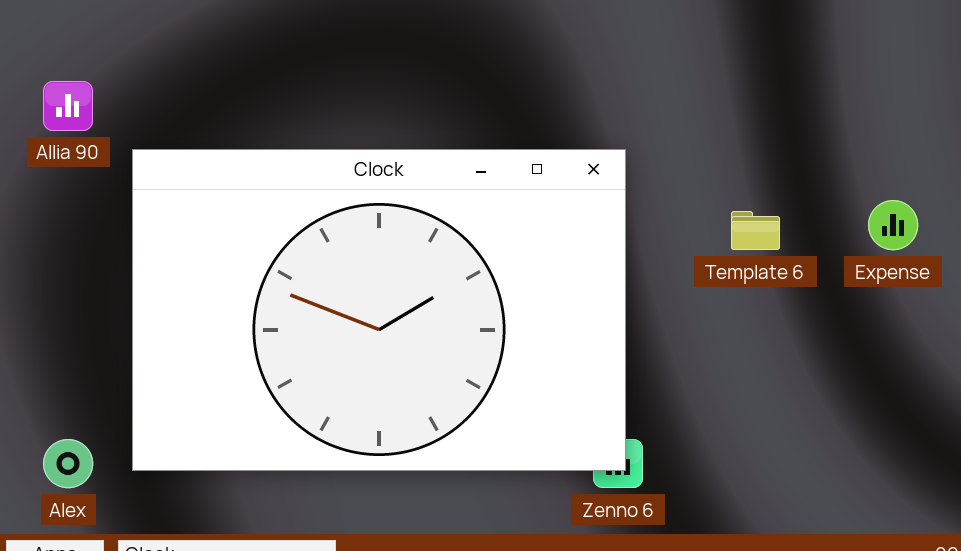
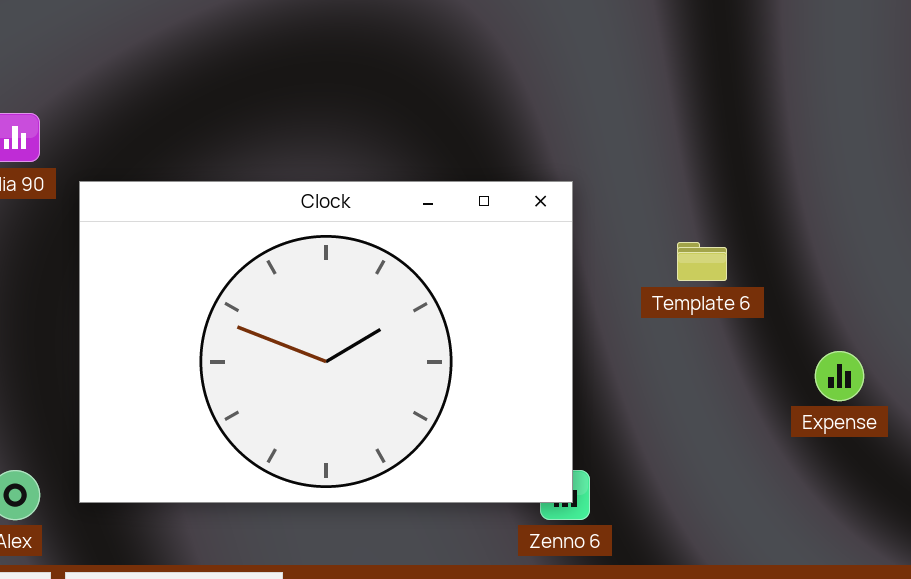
Expense: [868,200,918,250] -> [815,351,864,401], moved

